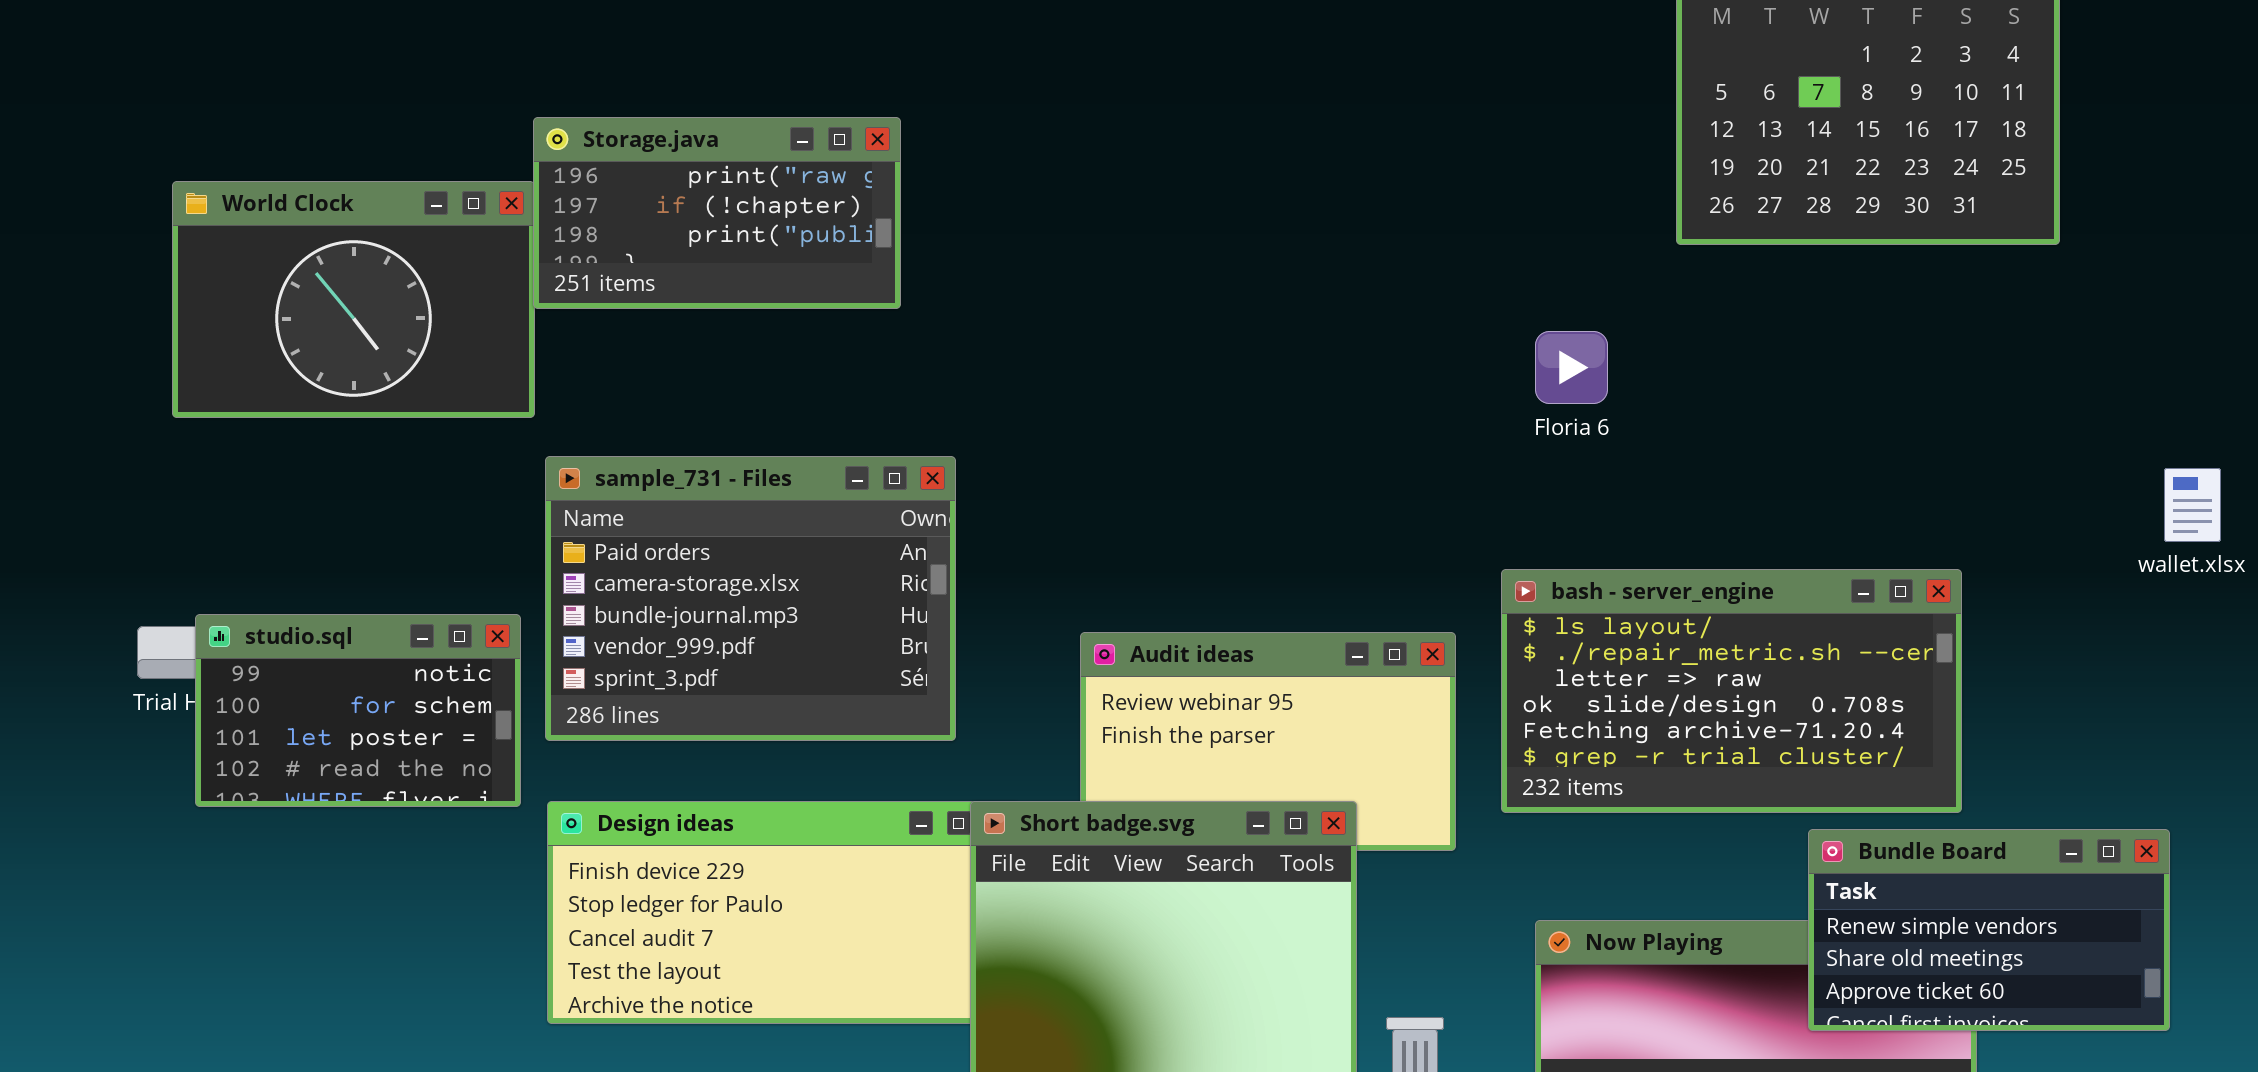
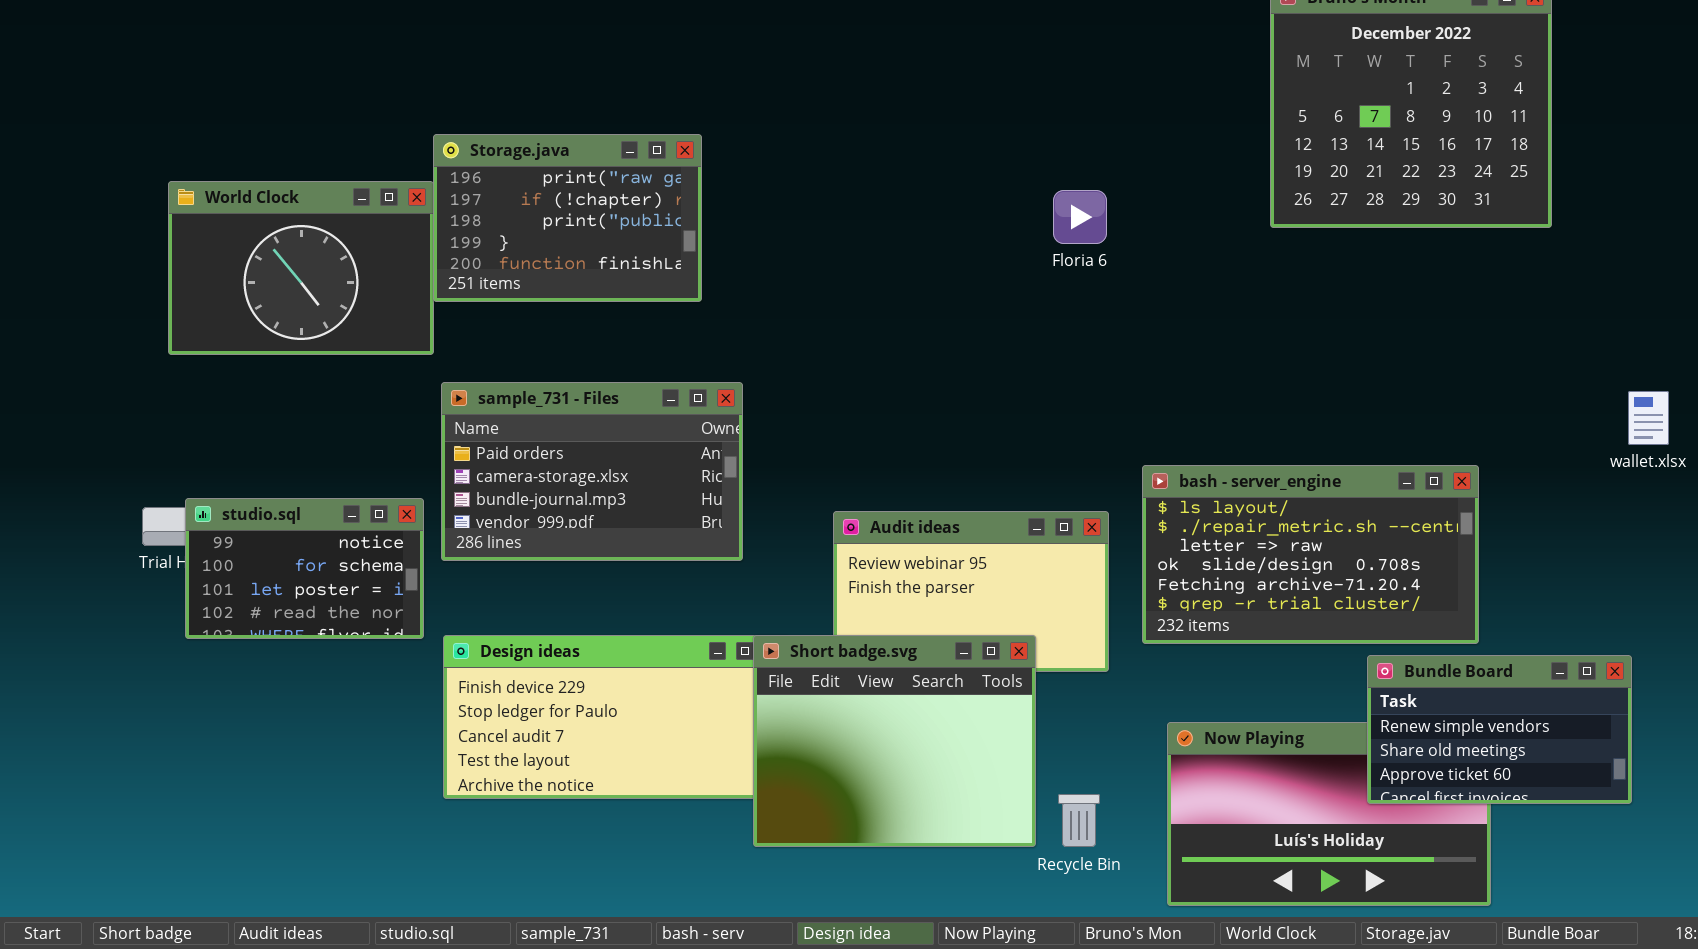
Storage.java: [533,117,901,309] -> [433,134,702,302], resized
Floria 6: [1535,331,1608,404] -> [1053,190,1107,244], moved
sample_731 - Files: [545,456,956,741] -> [441,382,743,561], resized

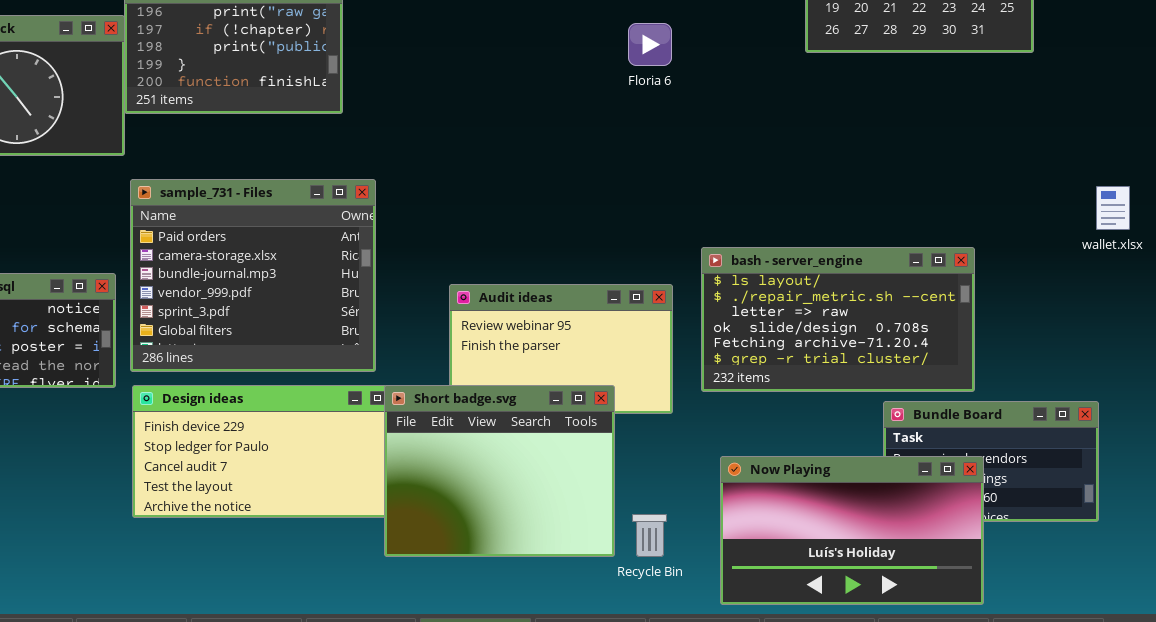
sample_731 - Files: [441,382,743,561] -> [130,179,376,372], resized
Now Playing: [1167,722,1491,906] -> [720,456,984,605], raised

